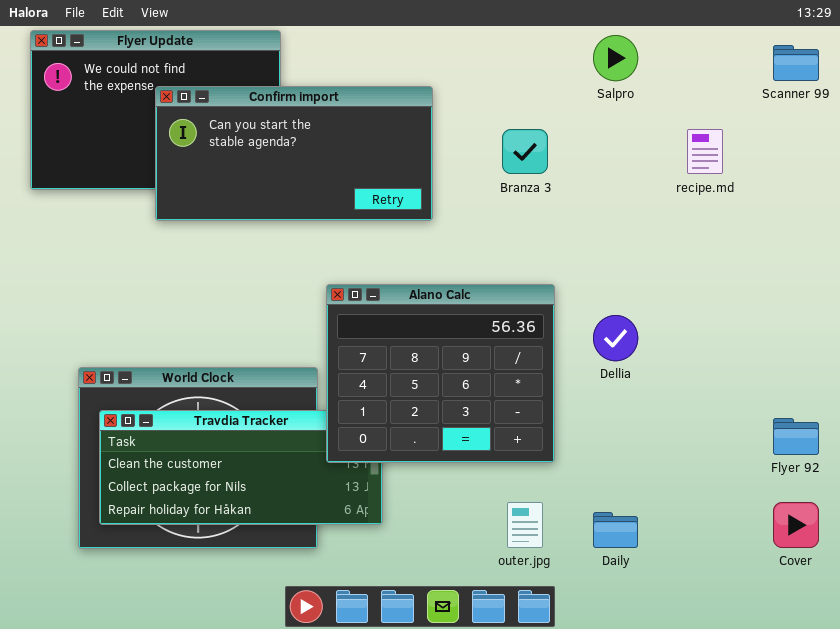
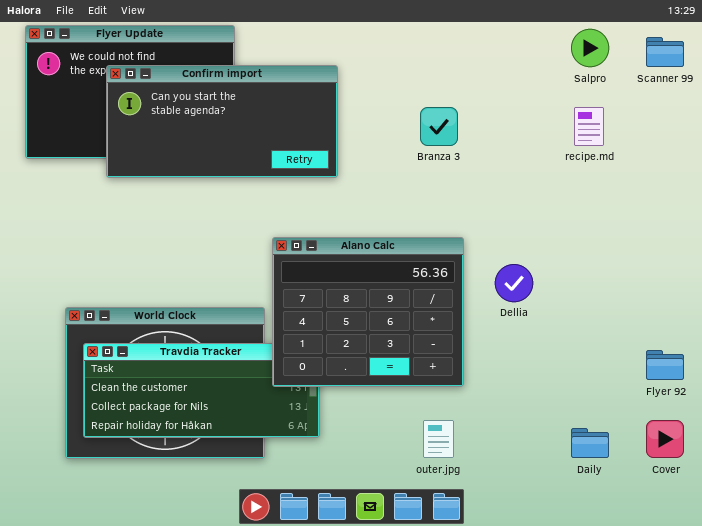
Salpro: [593,35,638,81] -> [571,29,609,67], moved
Confirm import: [155,86,433,221] -> [106,65,338,178], moved
Daily: [593,512,638,548] -> [571,428,609,458], moved

